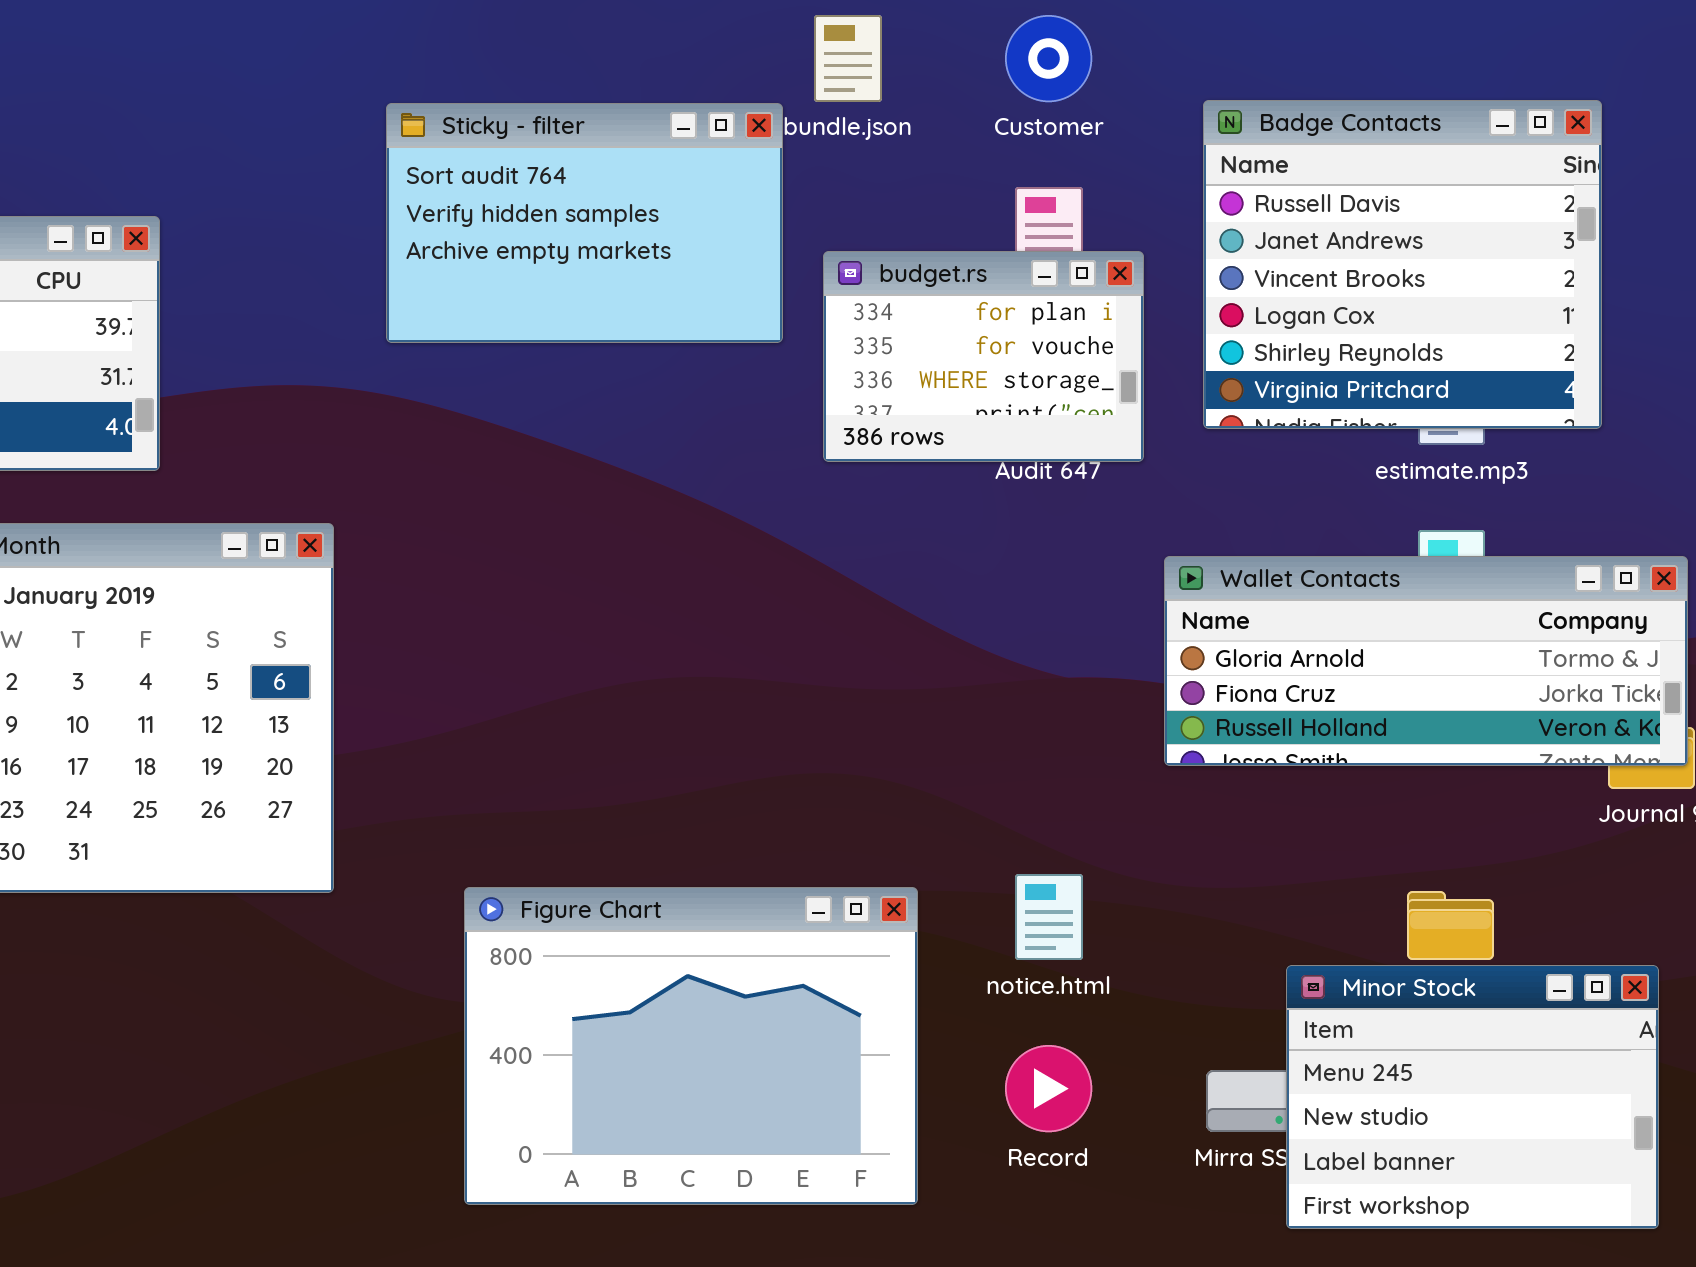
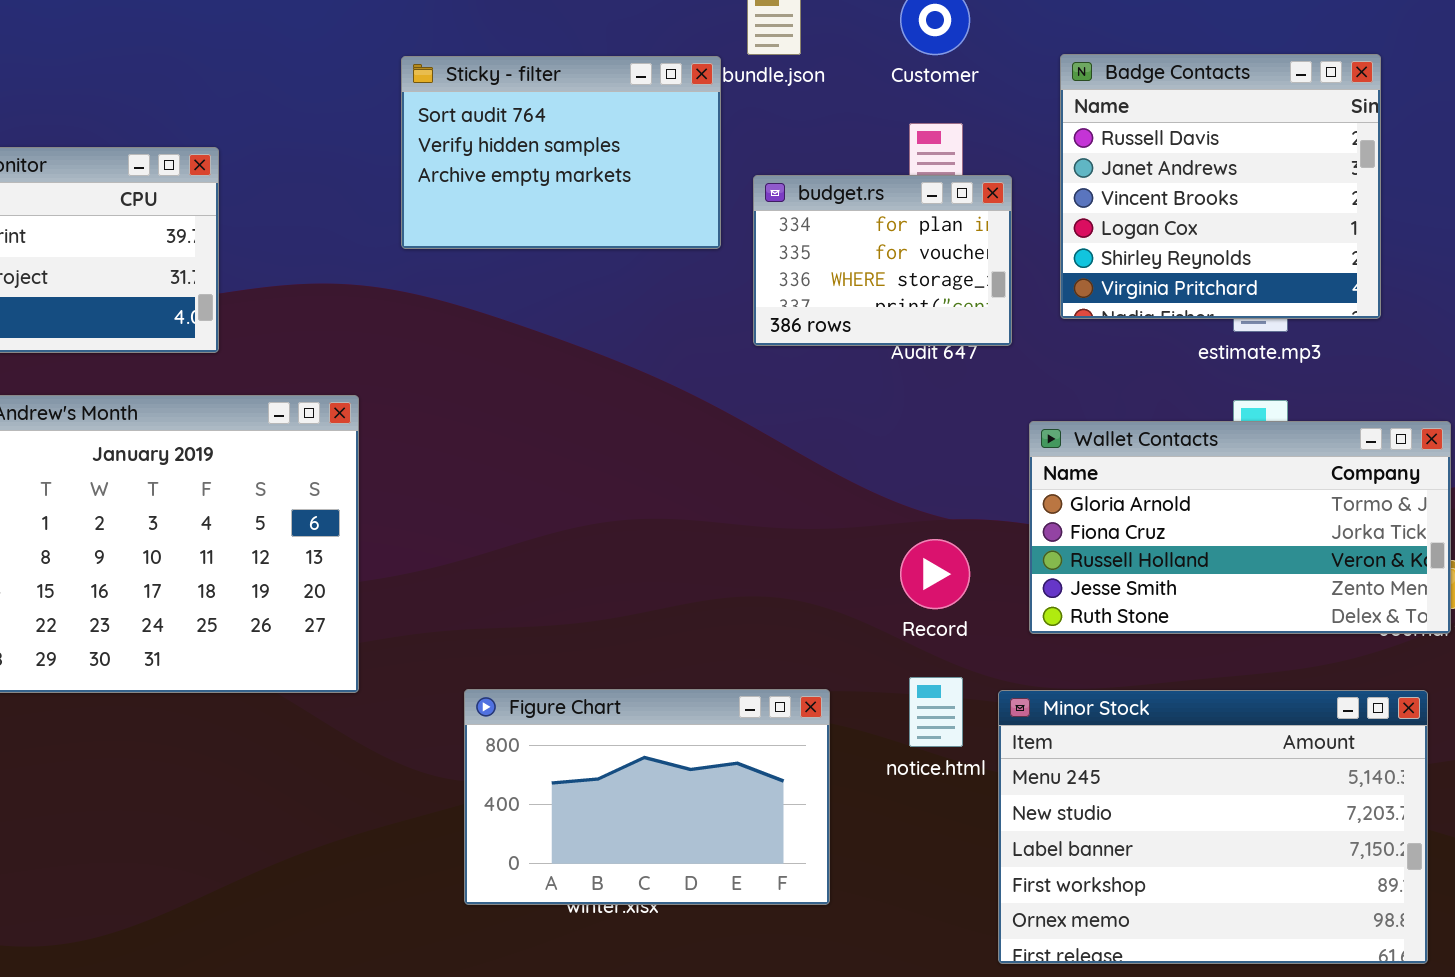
Wallet Contacts: [1164,556,1688,766] -> [1029,421,1451,634], resized
Figure Chart: [464,887,918,1205] -> [464,689,830,905], resized
Minor Stock: [1286,965,1659,1229] -> [998,690,1428,964], resized
Record: [1005,1045,1092,1132] -> [900,539,970,609], moved

